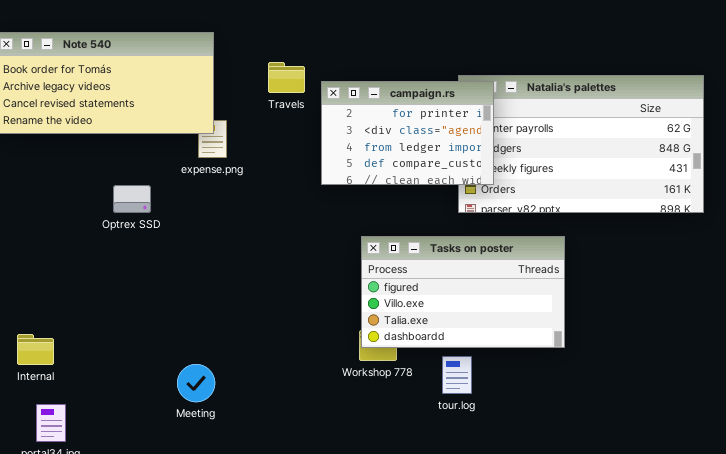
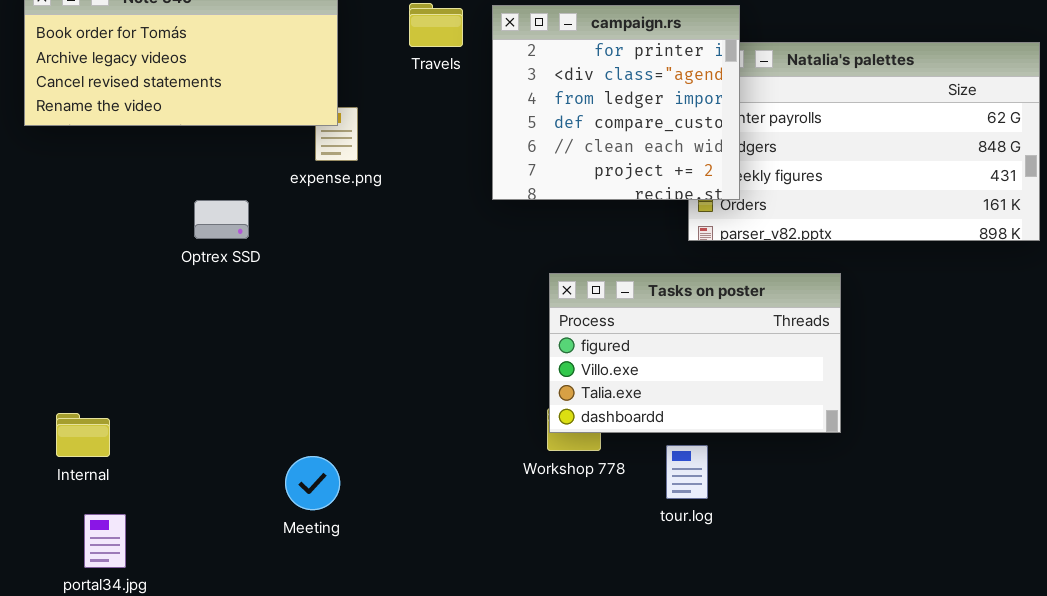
Travels: [268,62,305,93] -> [409,3,463,47], moved
campaign.rs: [321,81,494,185] -> [492,5,740,200], resized

